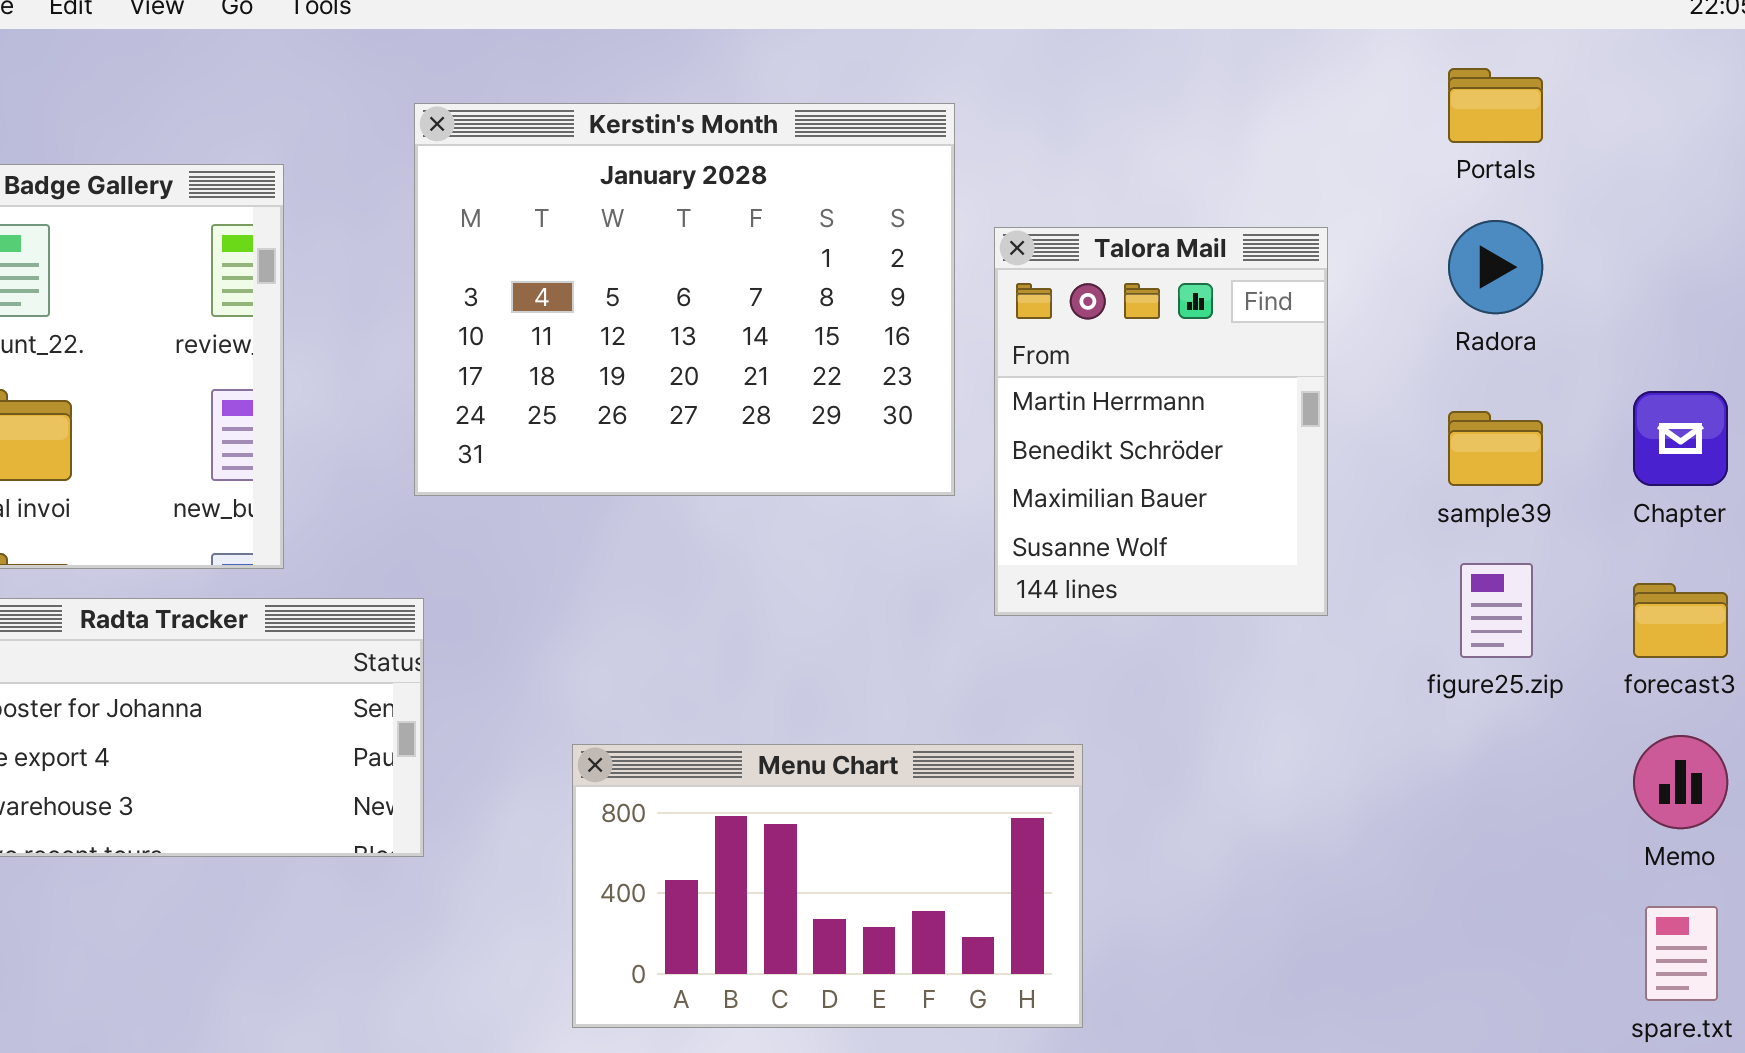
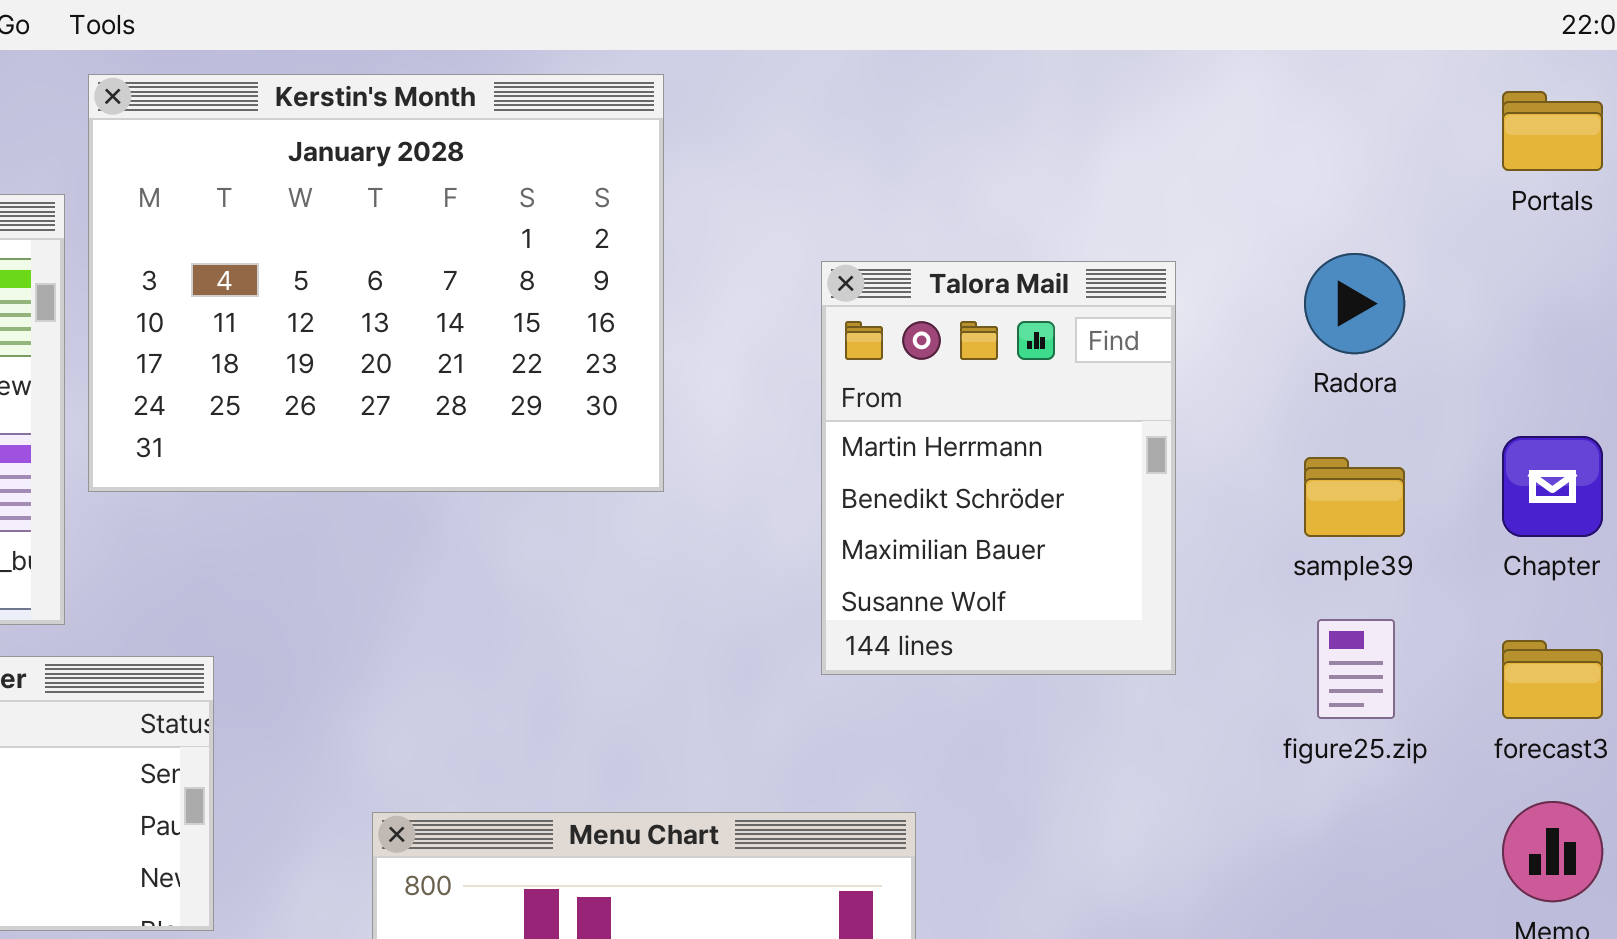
Portals: [1448,68,1543,143] -> [1502,91,1603,171], moved
Kerstin's Month: [414,103,955,496] -> [88,74,664,492], moved

